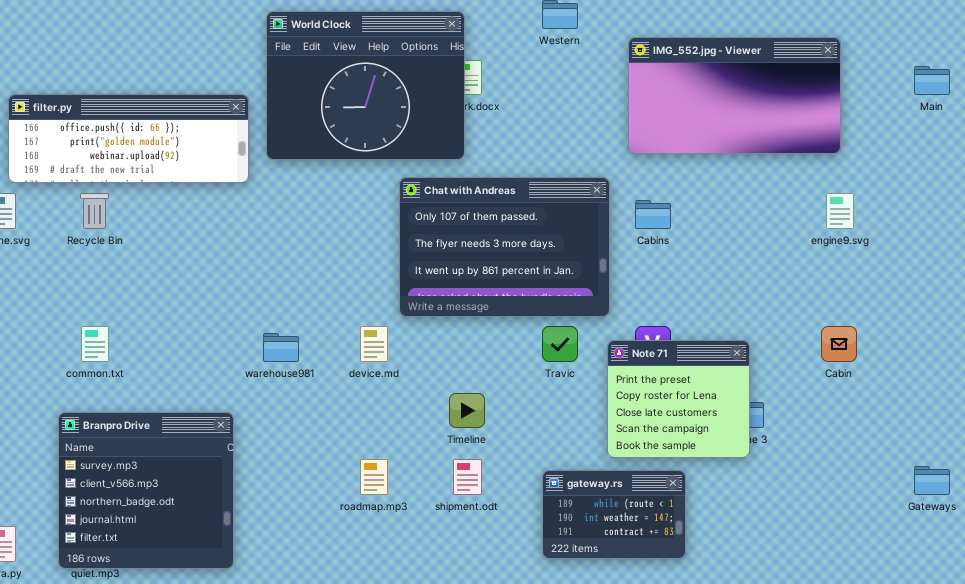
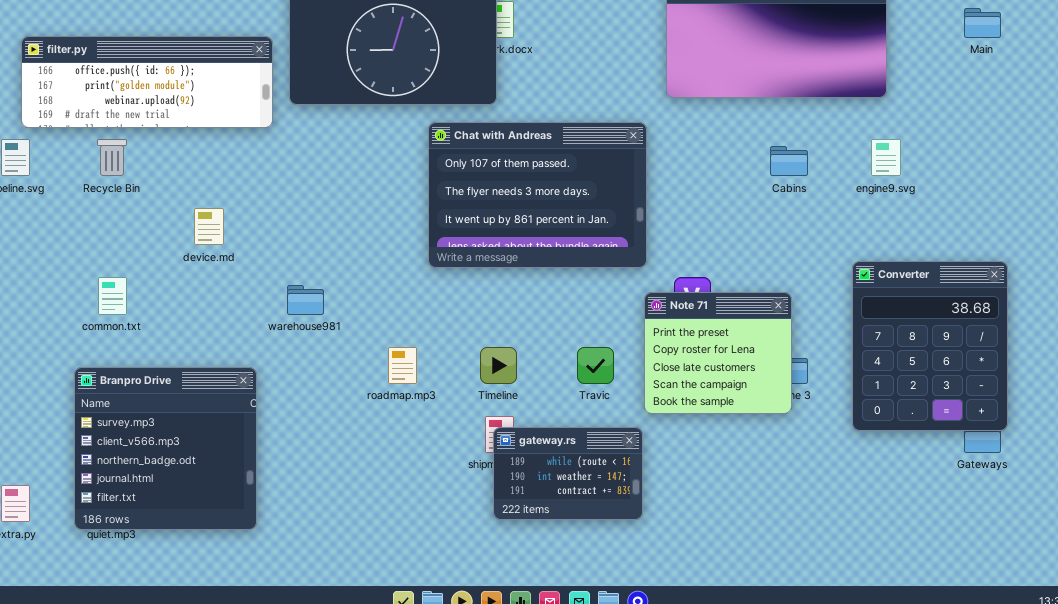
Cabins: [635,200,671,229] -> [770,146,808,176], moved
Converter: none -> [852,261,1008,431], opened
device.md: [360,326,388,362] -> [194,208,224,245], moved
Travic: [542,326,578,362] -> [577,347,614,384], moved
roadmap.mp3: [360,459,388,495] -> [388,347,417,384], moved
gateway.rs: [542,470,686,559] -> [493,427,643,520], moved

